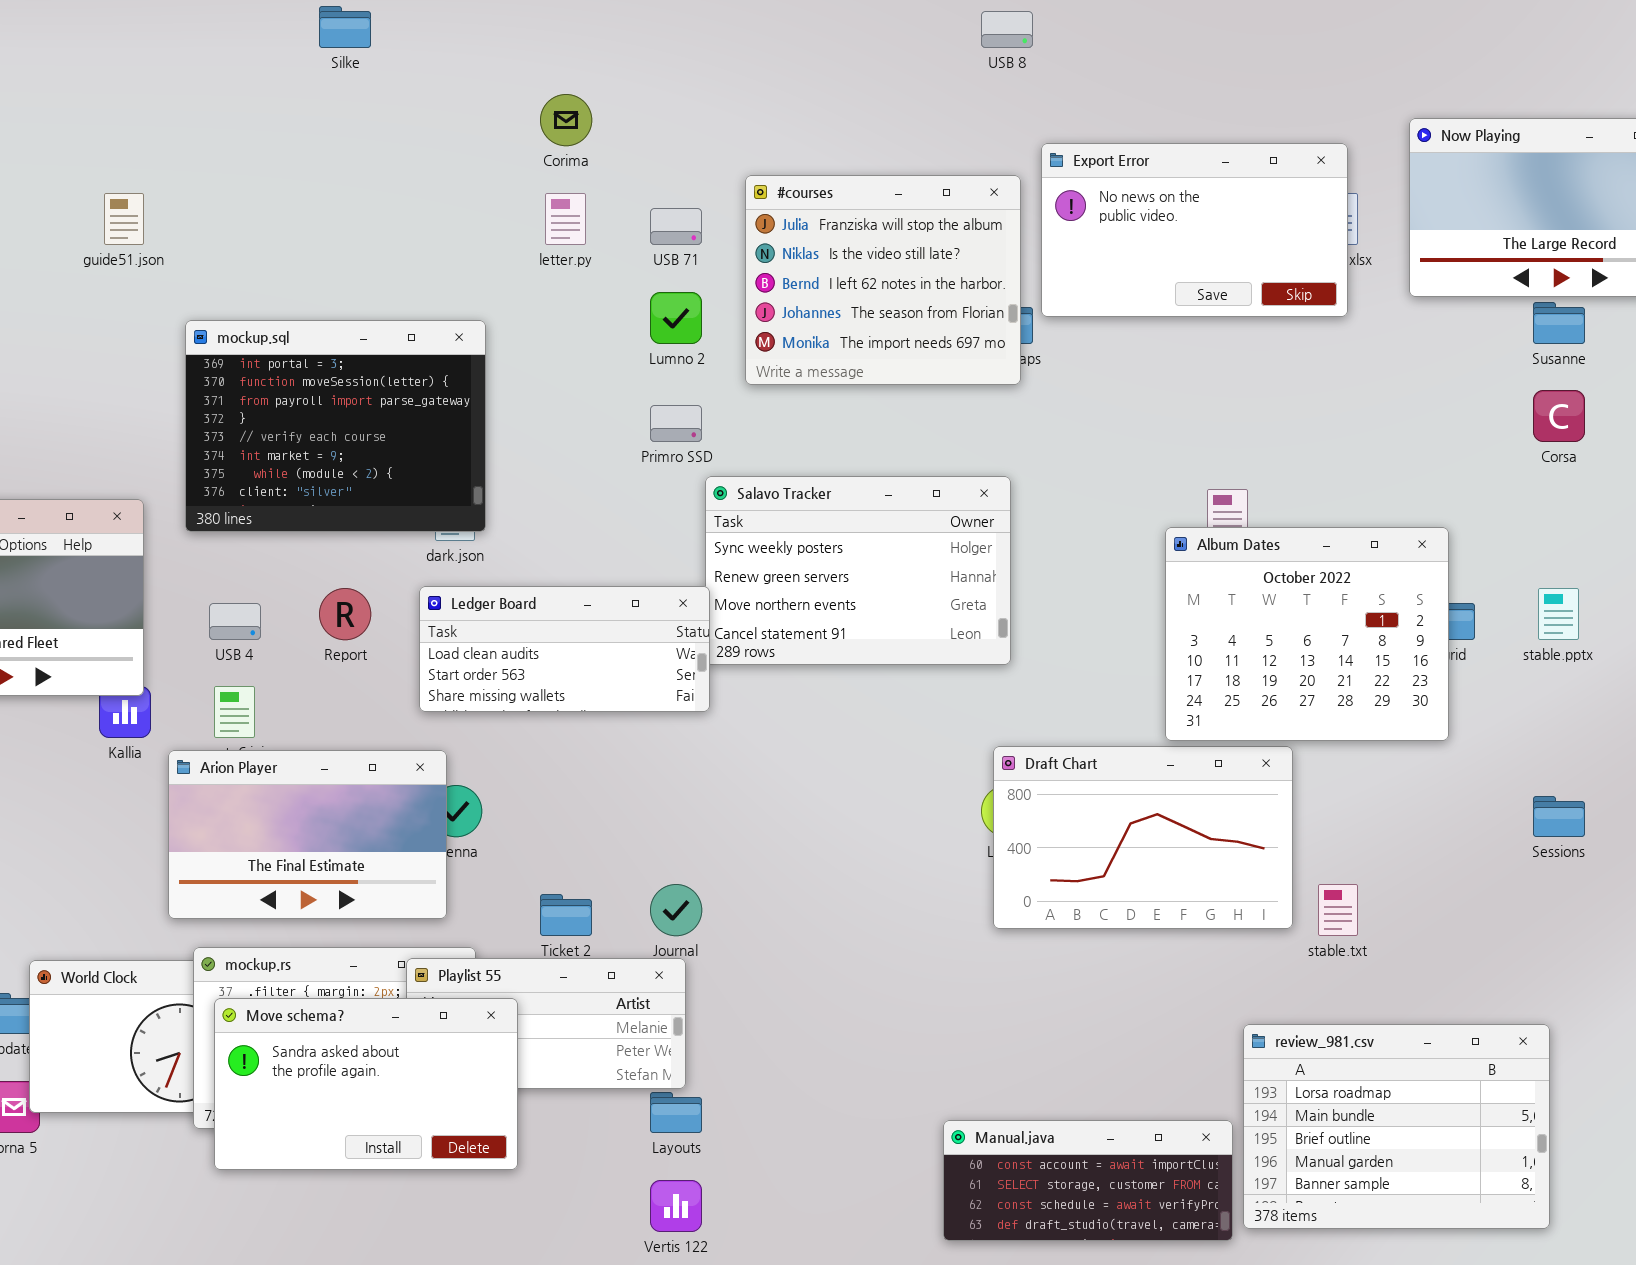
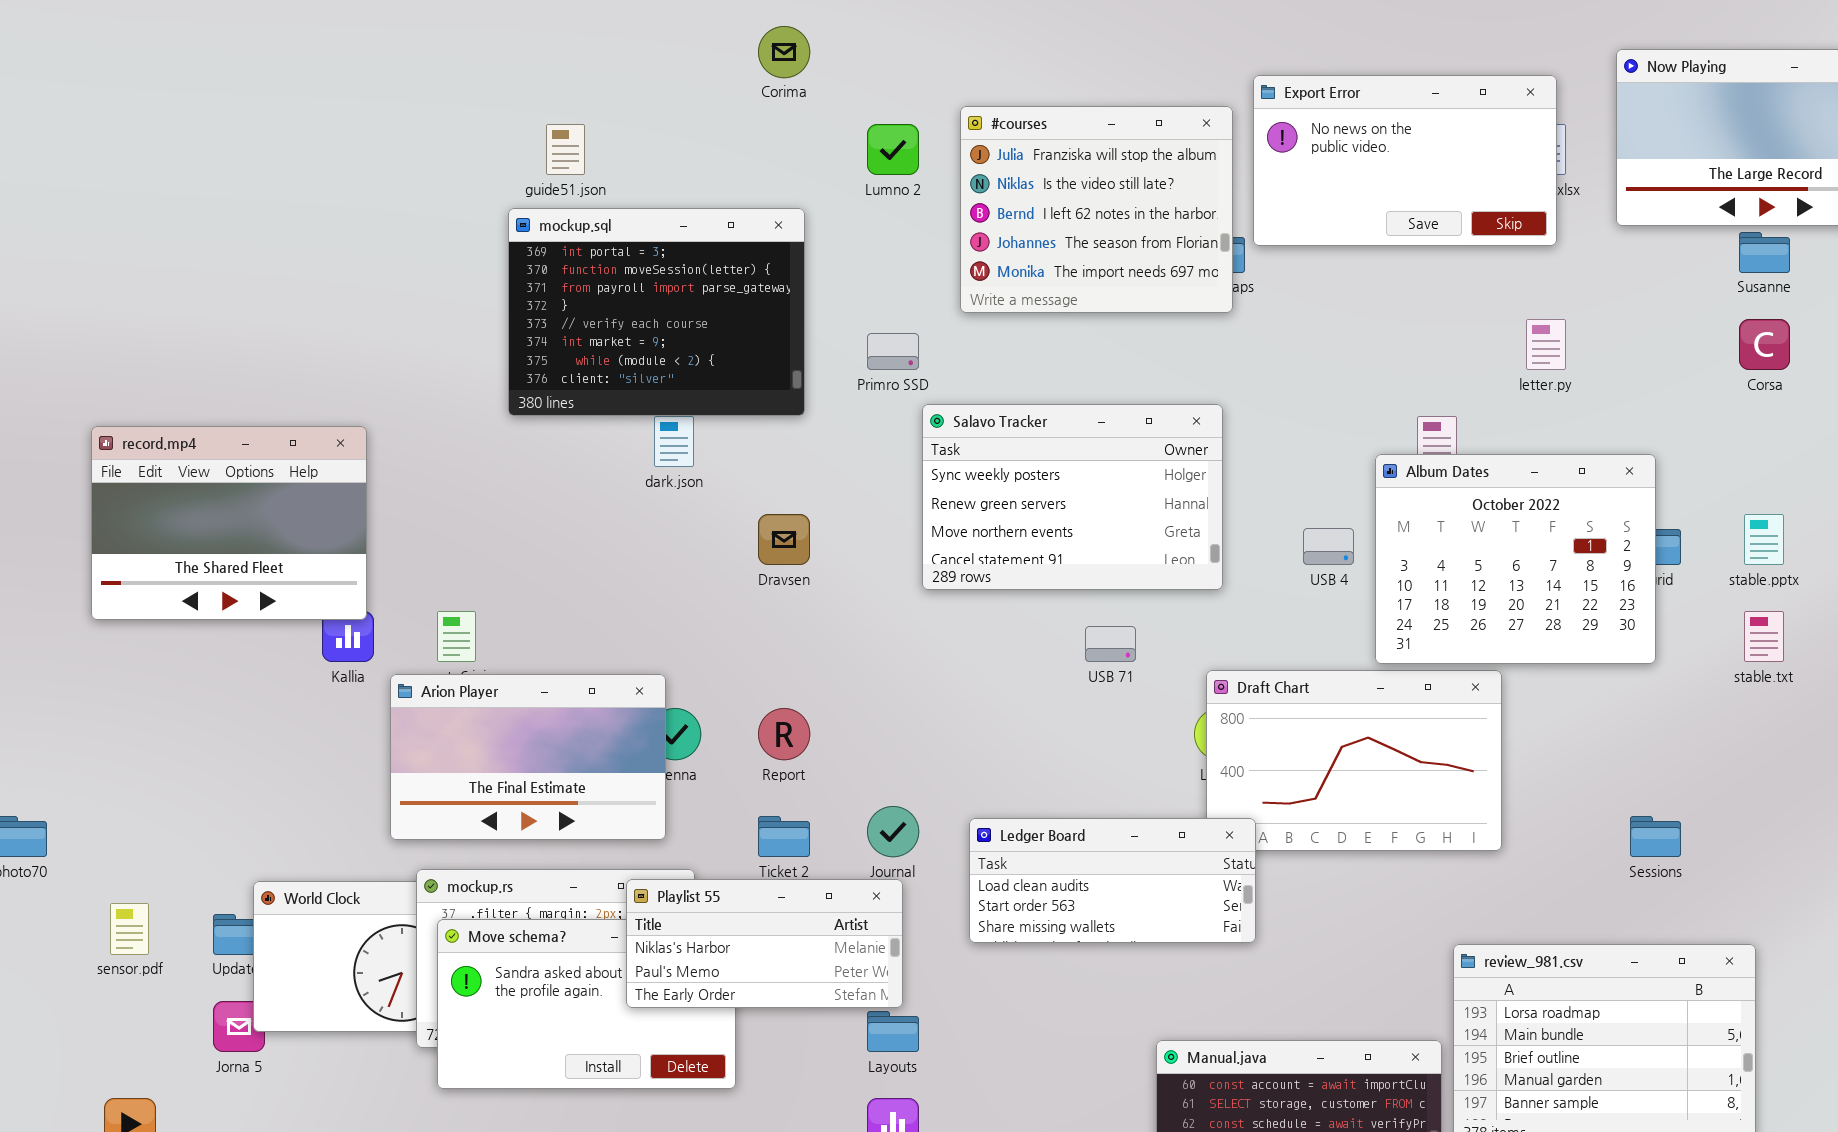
guide51.json: [104,193,144,245] -> [546,124,585,175], moved
letter.py: [545,193,586,245] -> [1526,319,1566,370], moved
USB 71: [650,208,702,245] -> [1085,626,1136,662], moved
Lumno 2: [650,292,702,344] -> [867,124,919,175], moved
mockup.sql: [185,320,486,532] -> [508,208,805,416], moved
Ledger Board: [419,586,710,712] -> [969,818,1256,943], moved
Report: [319,588,371,640] -> [758,708,810,760], moved
USB 4: [209,603,261,640] -> [1303,528,1354,565], moved
Sessions: [1533,796,1585,837] -> [1630,816,1681,857], moved
stable.txt: [1318,884,1358,936] -> [1744,611,1784,662], moved
Playlist 55: [406,958,686,1089] -> [626,879,903,1008], raised

